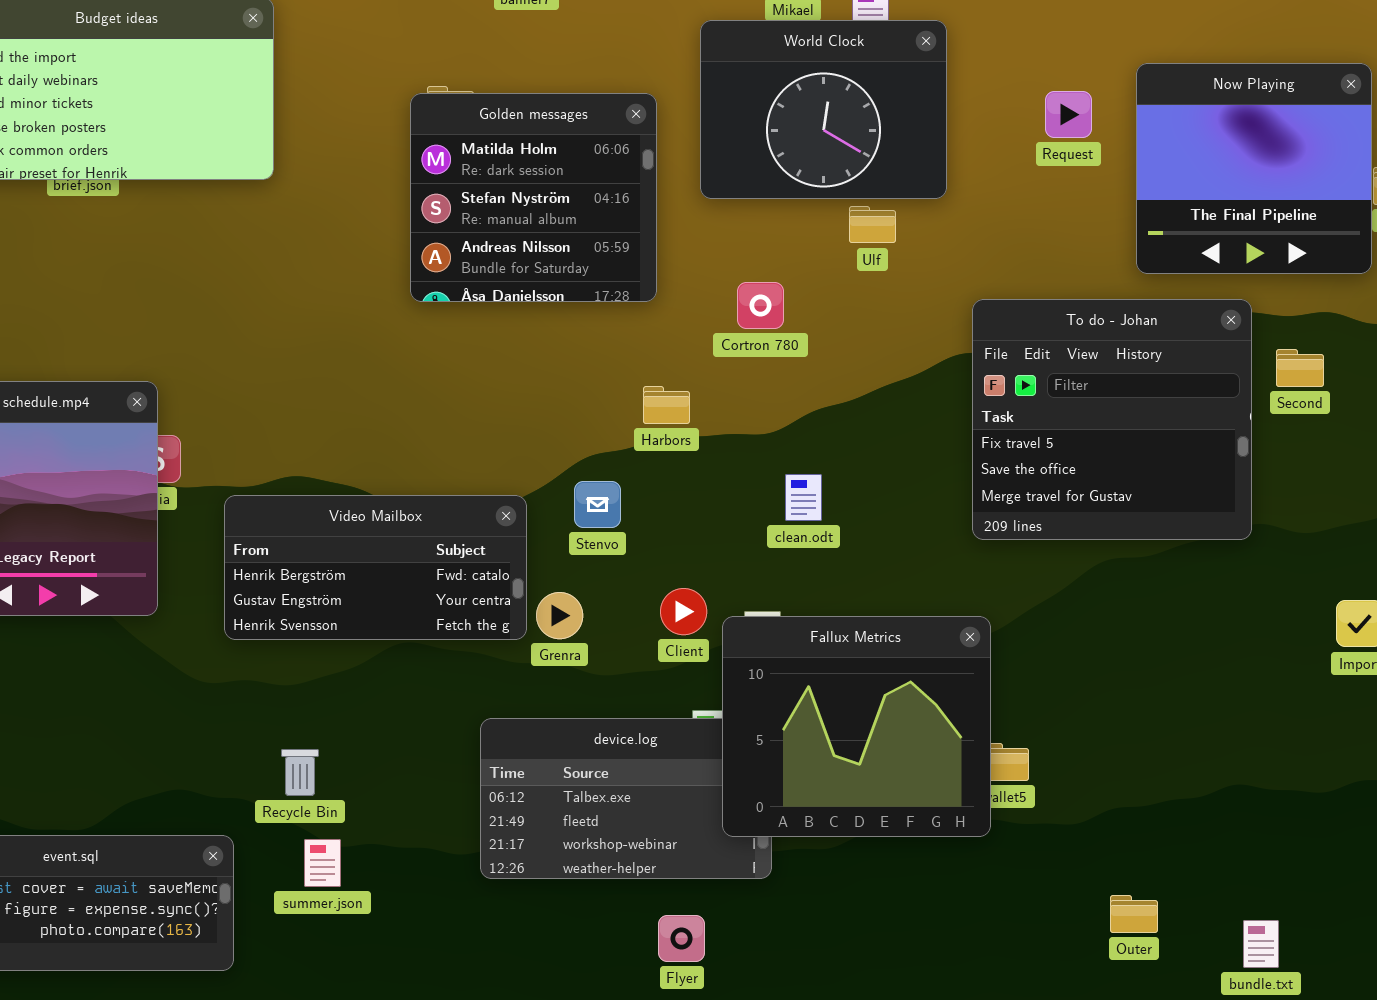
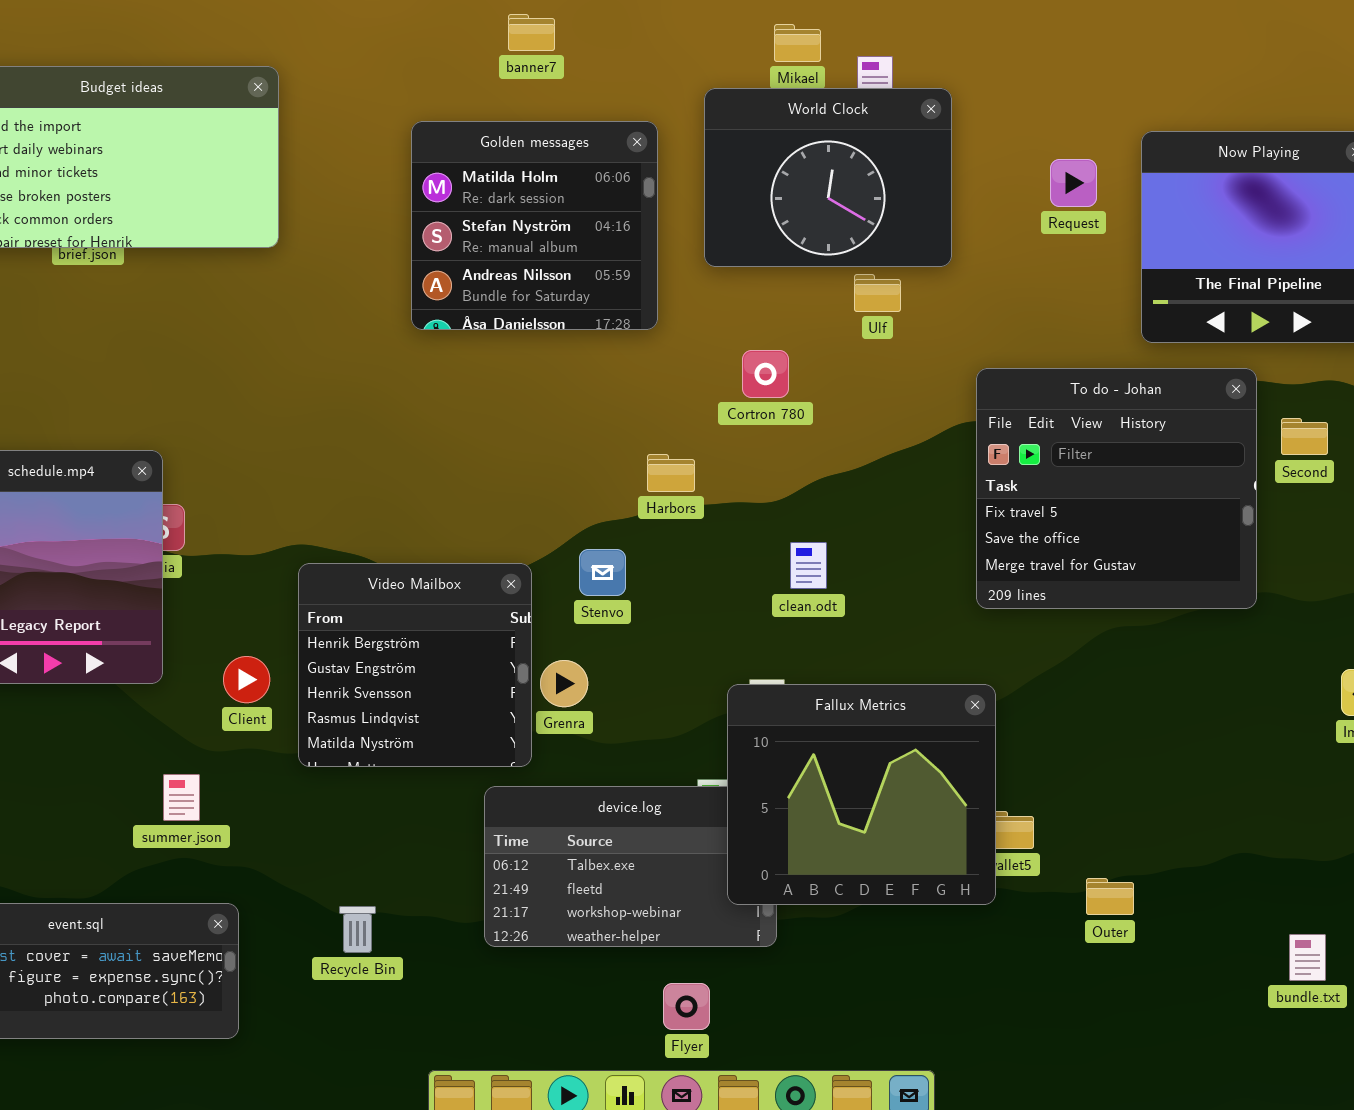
Golden messages: [410,93,657,302] -> [411,121,658,330], moved
Video Mailbox: [224,495,527,640] -> [298,563,532,767], resized
Client: [660,588,707,635] -> [223,656,270,703], moved
Recycle Bin: [281,749,319,796] -> [339,906,376,953], moved
summer.json: [304,839,341,887] -> [163,774,200,821], moved
Outer: [1110,895,1158,933] -> [1086,878,1134,915], moved
bundle.txt: [1243,920,1279,968] -> [1289,934,1326,981], moved

